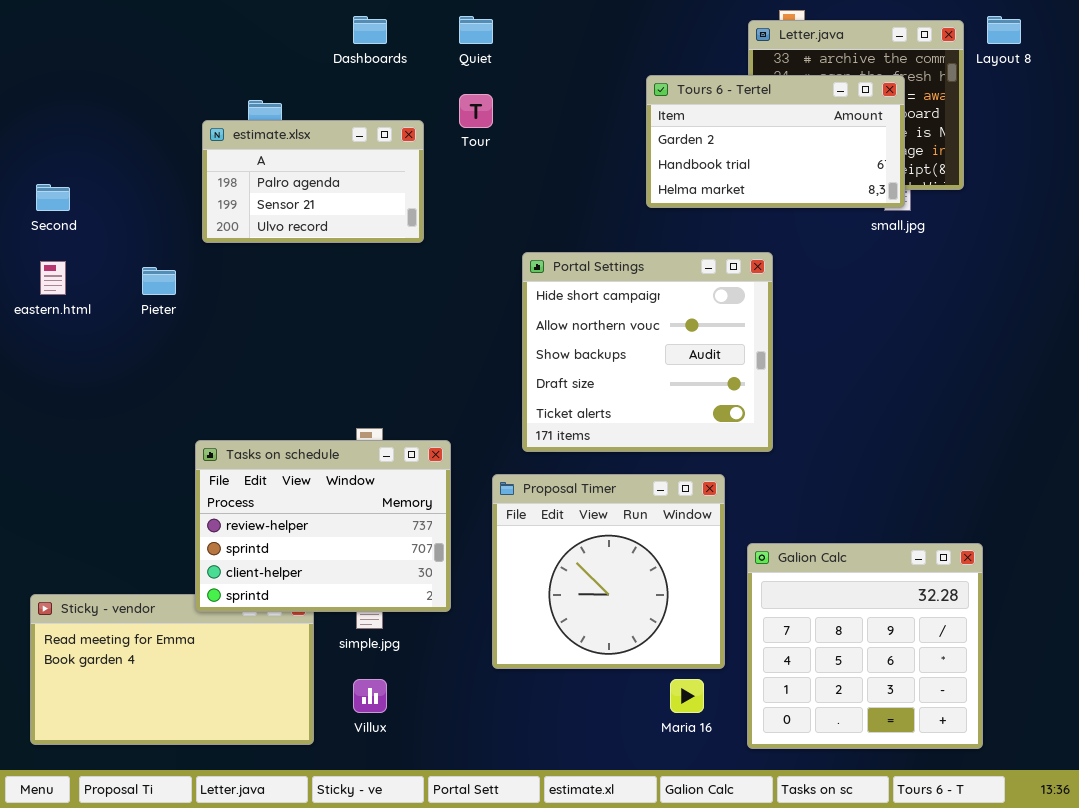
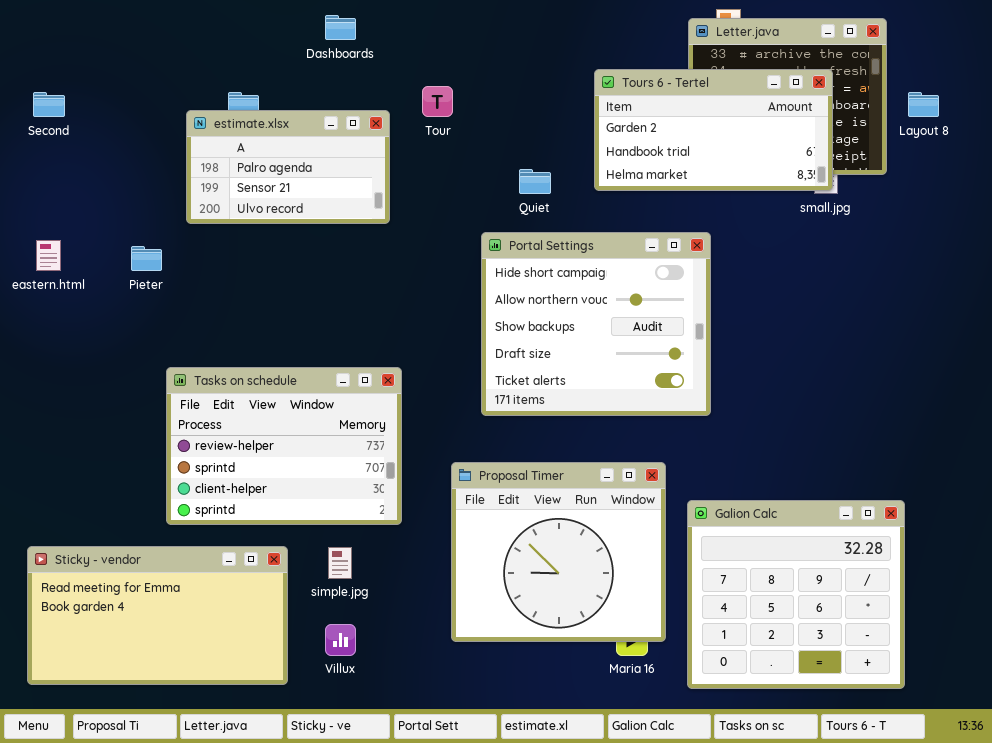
Quiet: [459,16,493,44] -> [519,169,551,194], moved
Layout 8: [987,16,1021,44] -> [908,92,939,117], moved
Second: [36,184,70,211] -> [33,92,65,117], moved
Tasks on schedule: [195,440,451,612] -> [166,367,402,525], moved
Proposal Timer: [492,474,725,669] -> [451,462,666,642], moved

